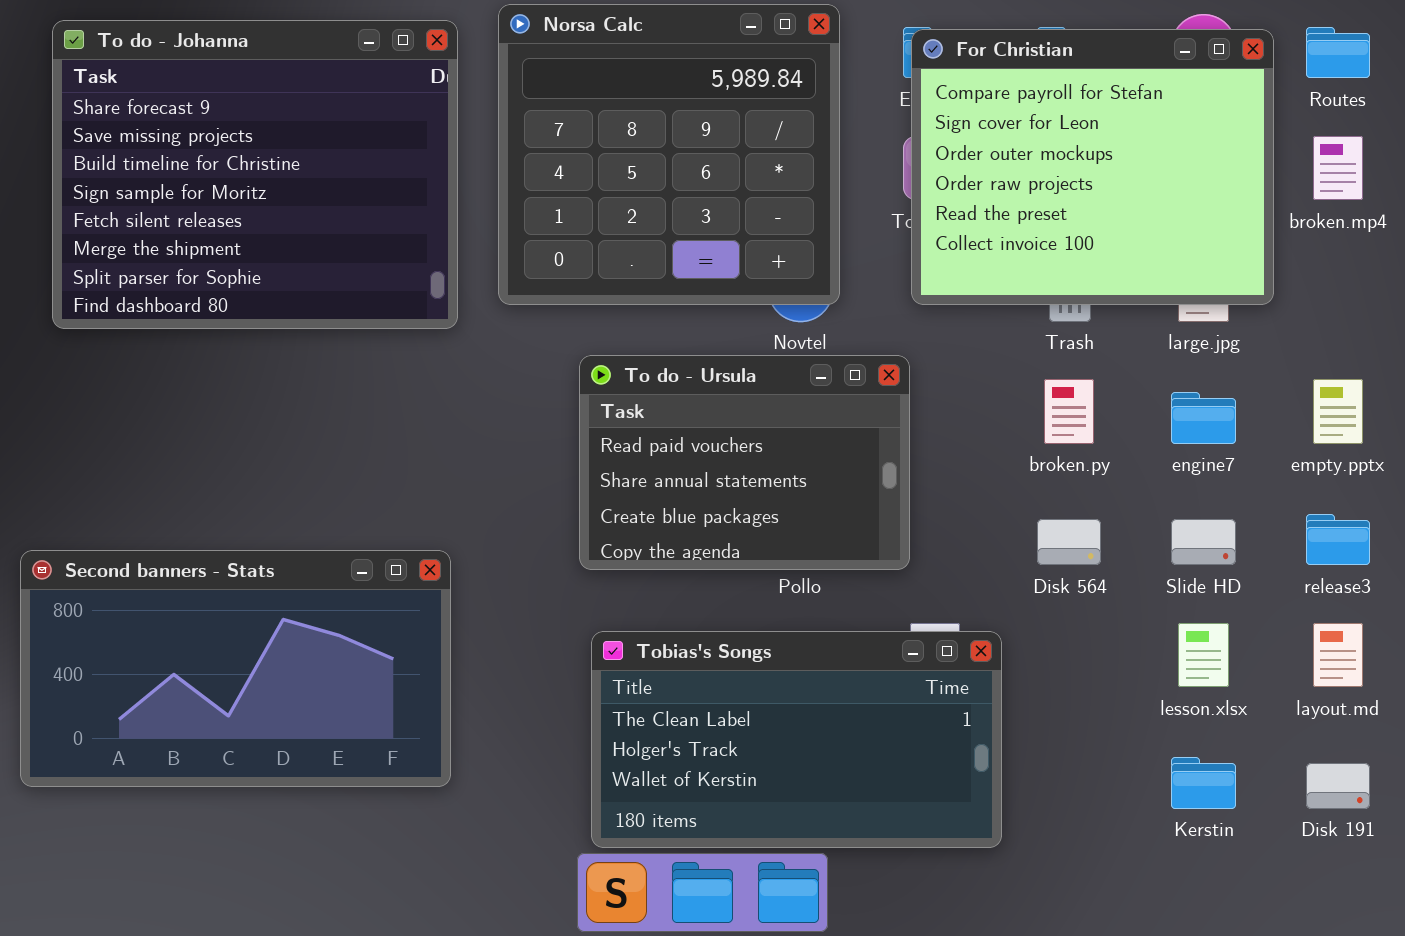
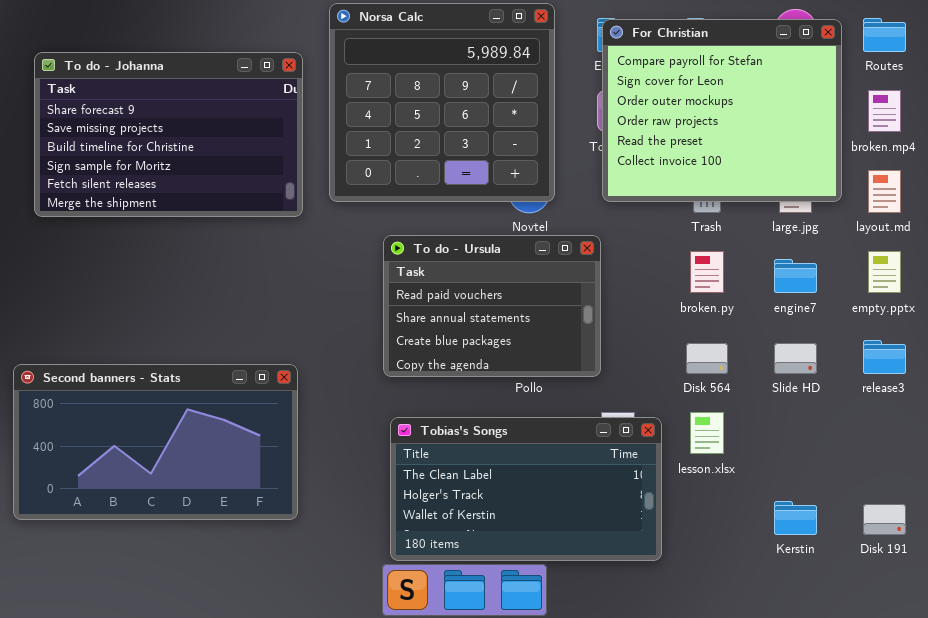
To do - Johanna: [52,20,458,329] -> [34,52,303,217], resized
lesson.xlsx: [1178,623,1229,687] -> [690,412,724,454], moved
layout.md: [1313,623,1363,687] -> [868,170,901,213], moved

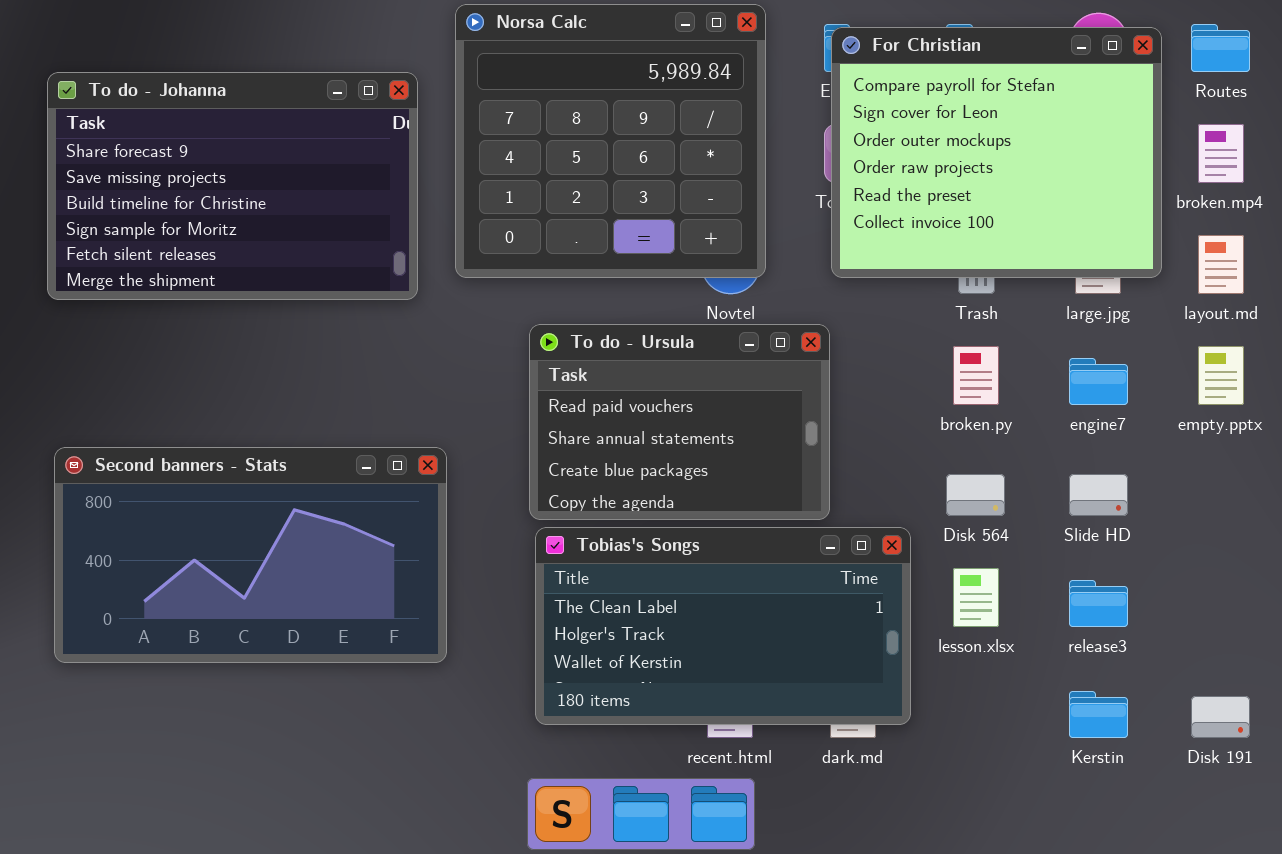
release3: [863,340,906,374] -> [1069,580,1128,627], moved
Second banners - Stats: [13,364,298,520] -> [54,447,447,663], moved
Tobias's Songs: [390,417,662,561] -> [535,527,911,725], moved

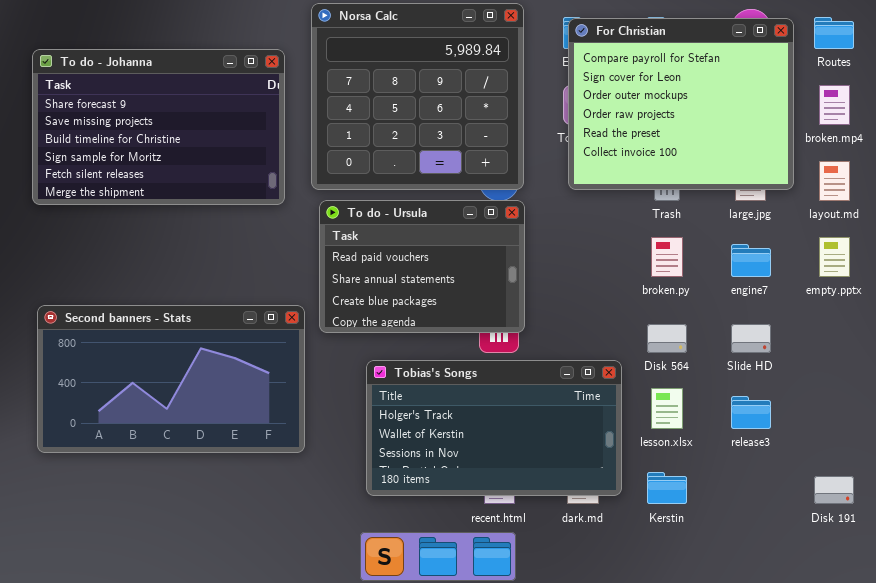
To do - Ursula: [529,324,830,520] -> [319,200,525,333], moved
Tobias's Songs: [535,527,911,725] -> [366,360,622,496], scrolled down 1 row
Kerstin: [1069,691,1128,738] -> [647,472,687,504], moved

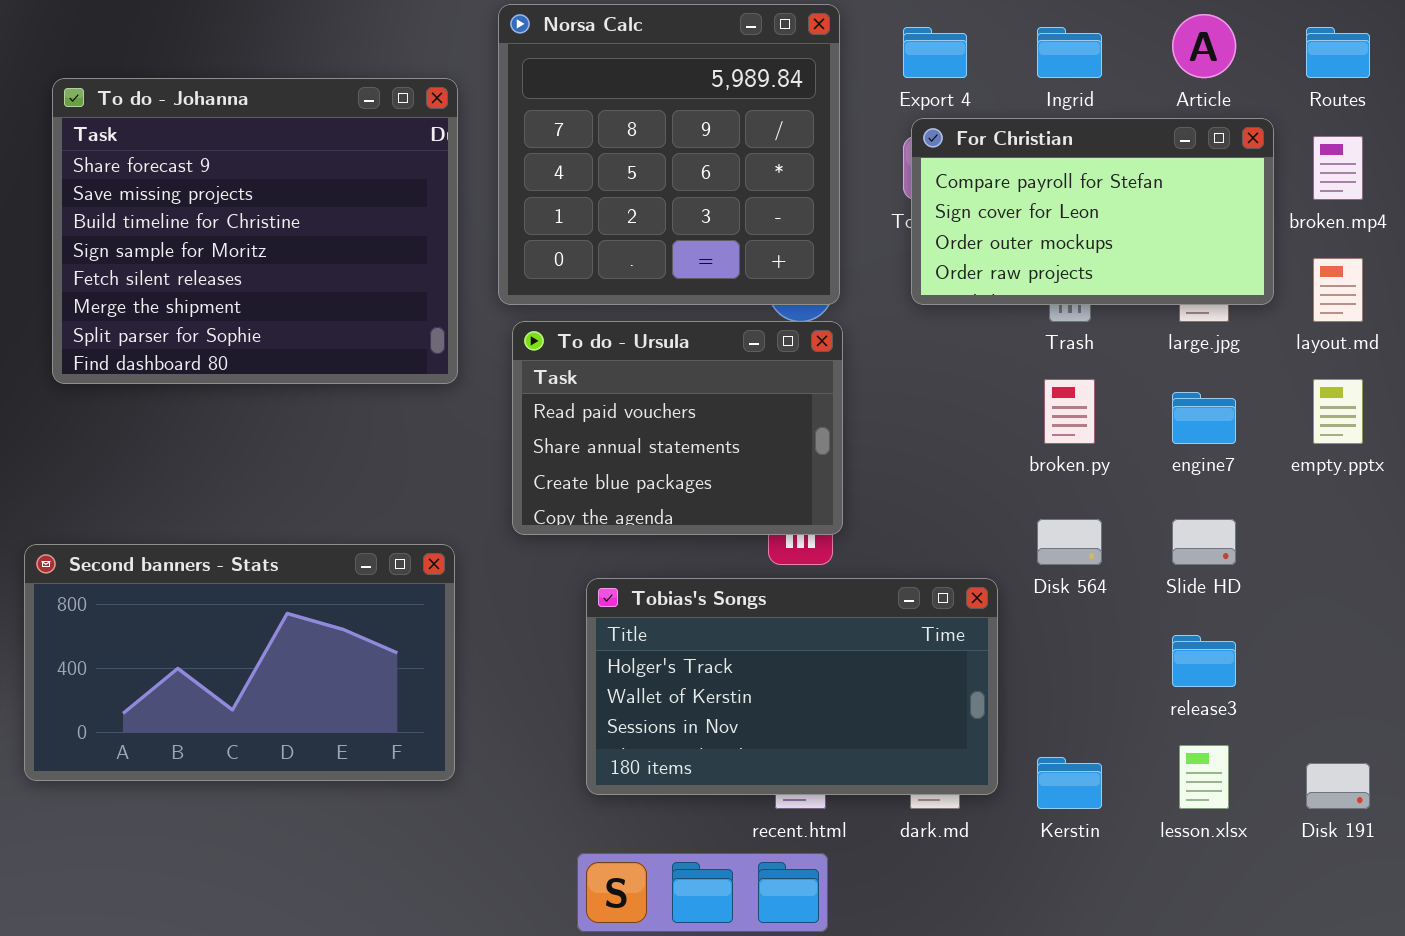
For Christian: [568,18,794,190] -> [911,118,1274,305], resized
To do - Johanna: [32,49,285,205] -> [52,78,458,384], resized
Second banners - Stats: [37,305,305,453] -> [24,544,455,781], moved
lesson.xlsx: [651,388,683,429] -> [1179,745,1229,809], moved

